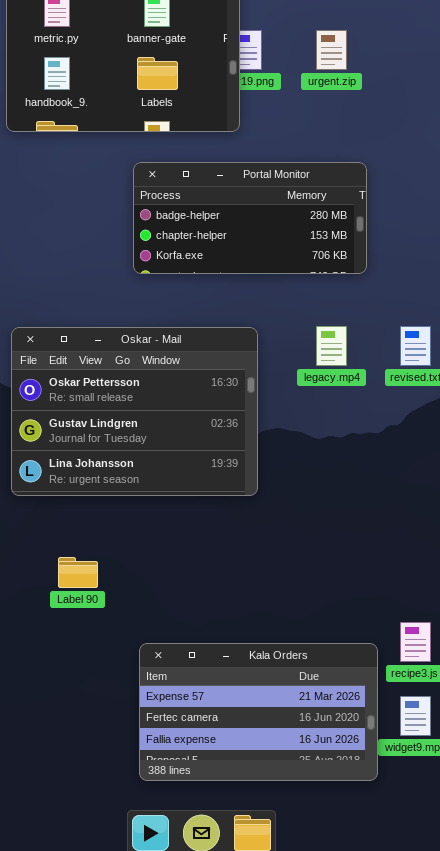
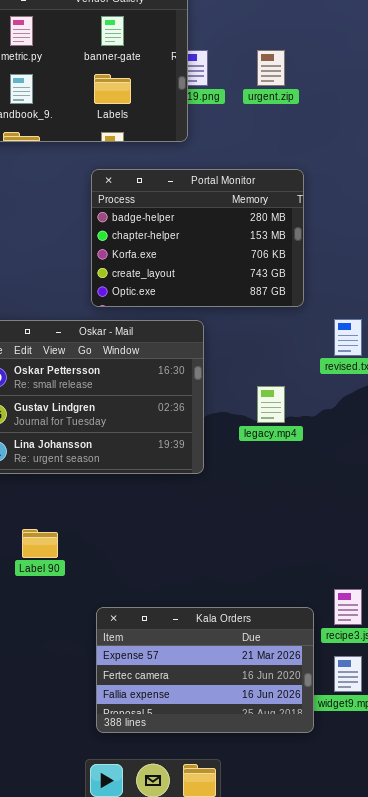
Portal Monitor: [133,162,367,274] -> [91,169,304,307], resized
legacy.mp4: [316,326,347,366] -> [257,386,285,423], moved

